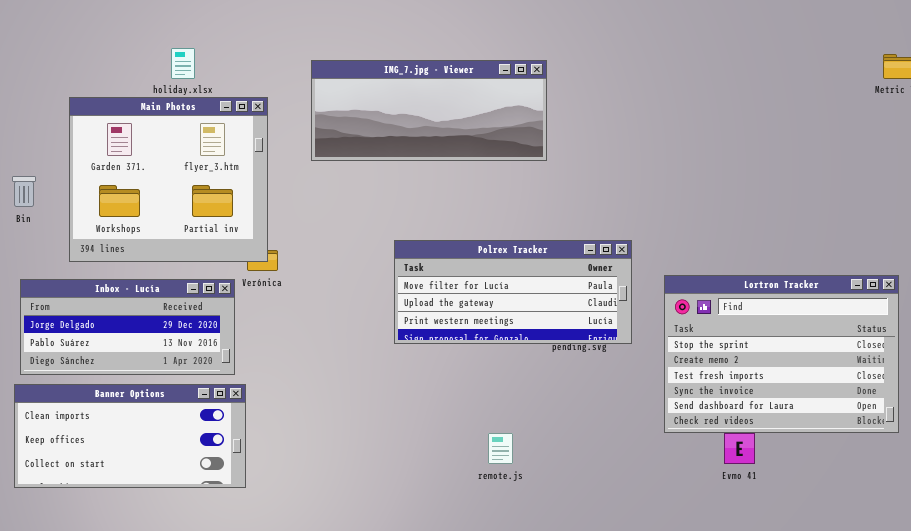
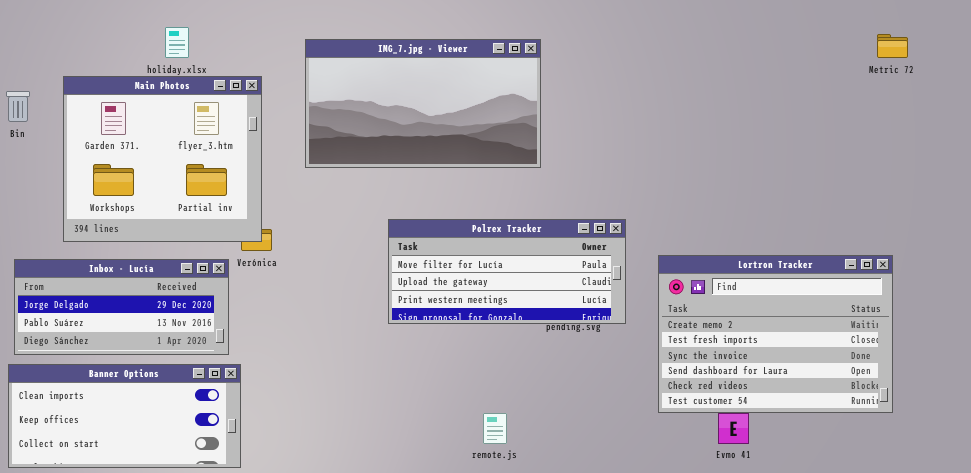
IMG_7.jpg - Viewer: [311,60,547,161] -> [305,39,541,168], resized
Bin: [12,176,36,207] -> [6,91,30,122], moved
Lortron Tracker: [664,275,899,433] -> [658,255,893,413], scrolled down 1 row

